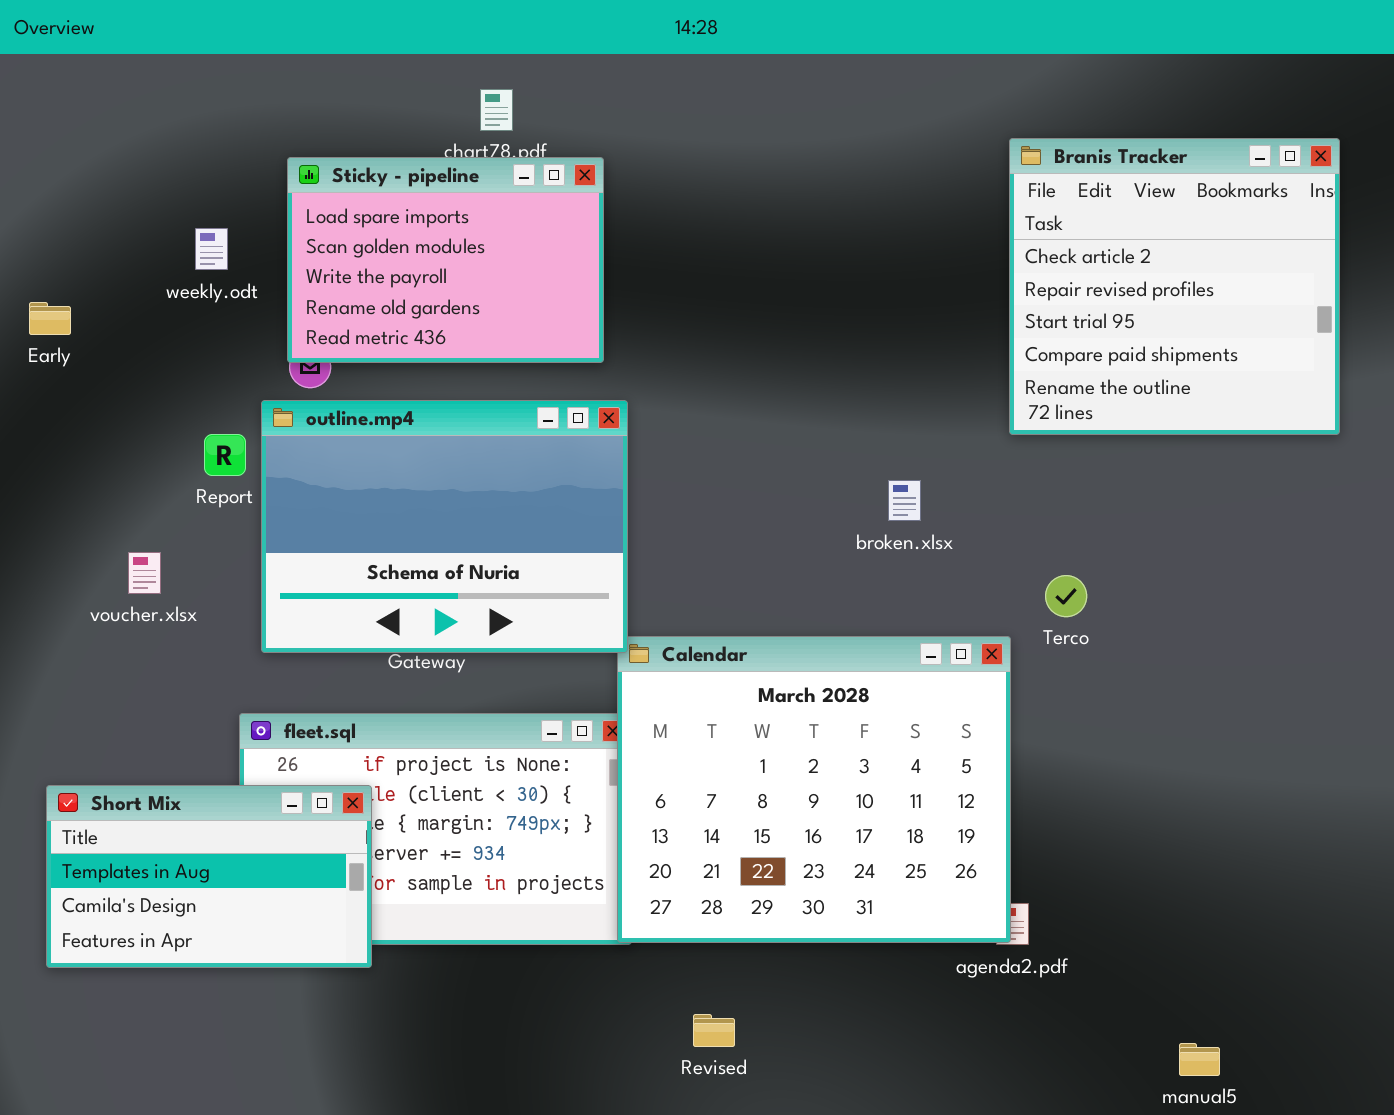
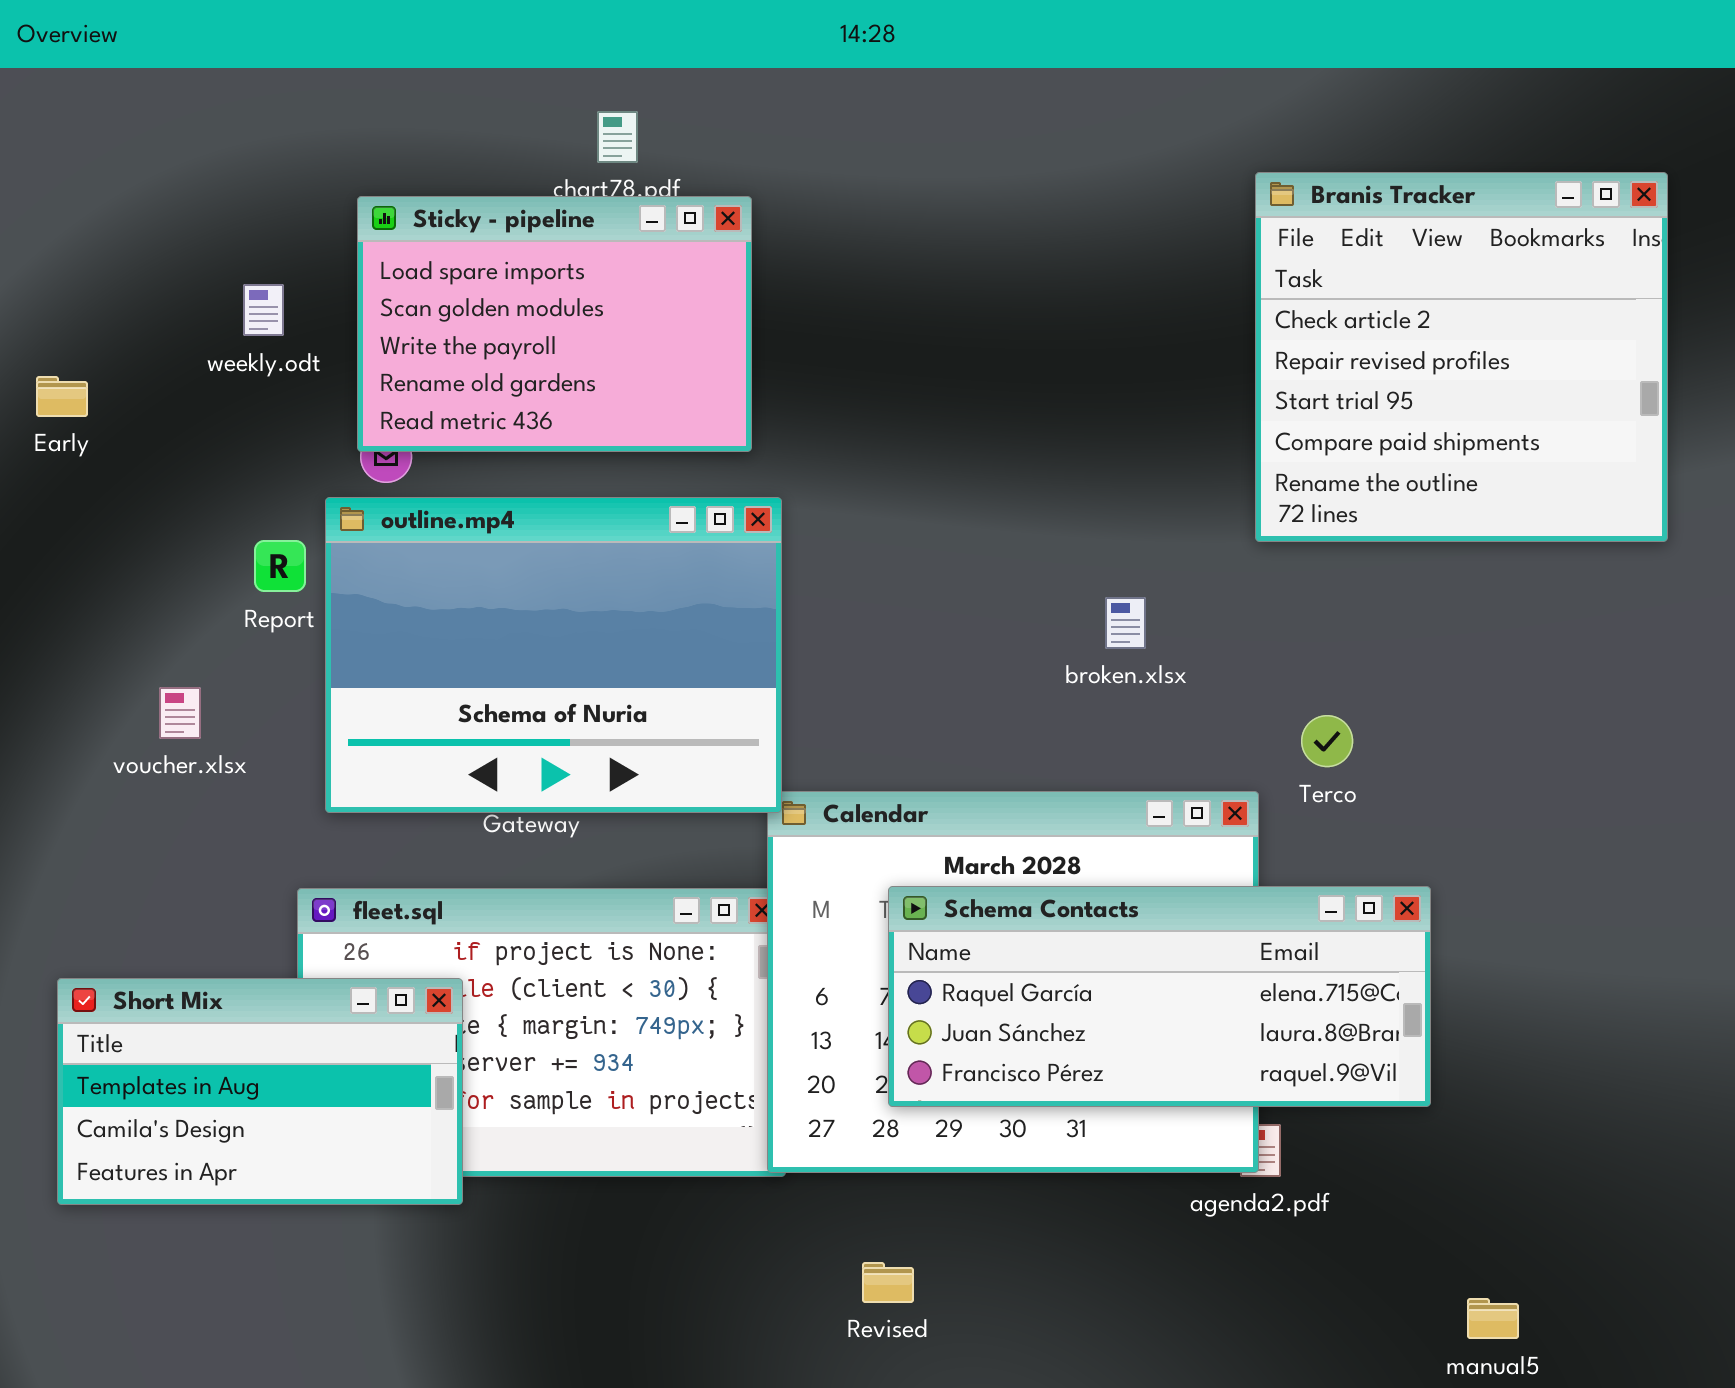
Schema Contacts: none -> [888,886,1431,1107], opened

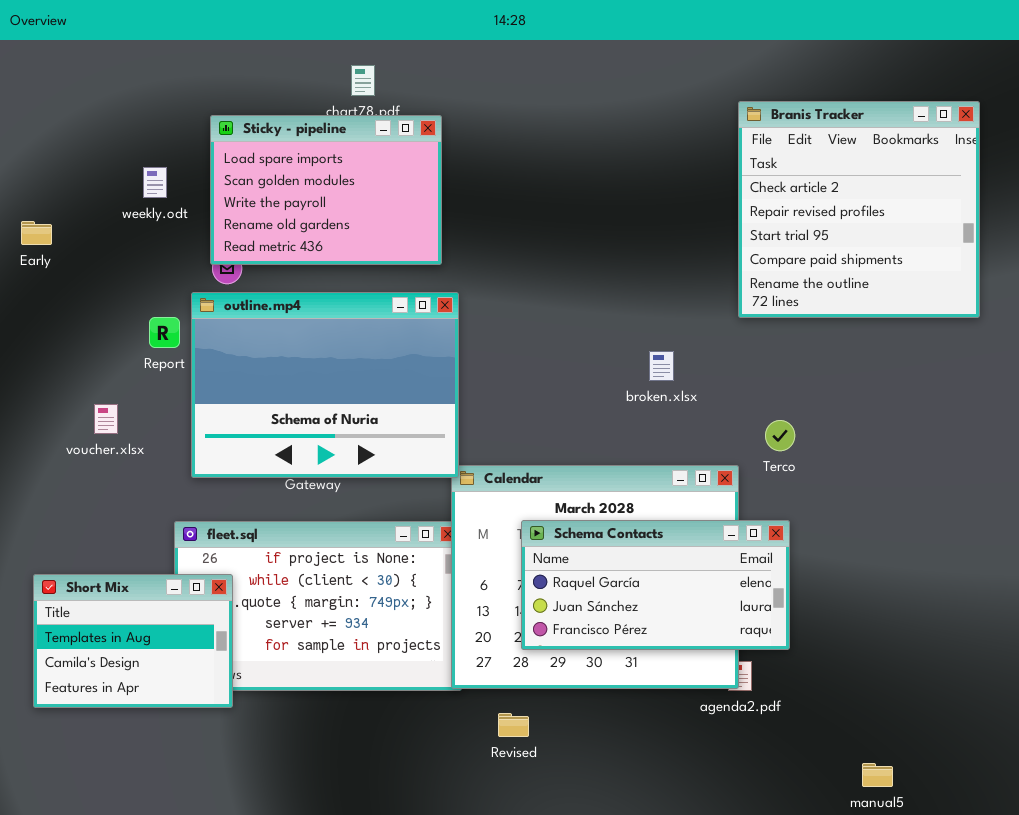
Schema Contacts: [888,886,1431,1107] -> [521,520,790,650], resized
Short Mix: [57,978,463,1205] -> [33,574,233,708], resized
Revised: [862,1262,914,1303] -> [498,713,529,737], moved

